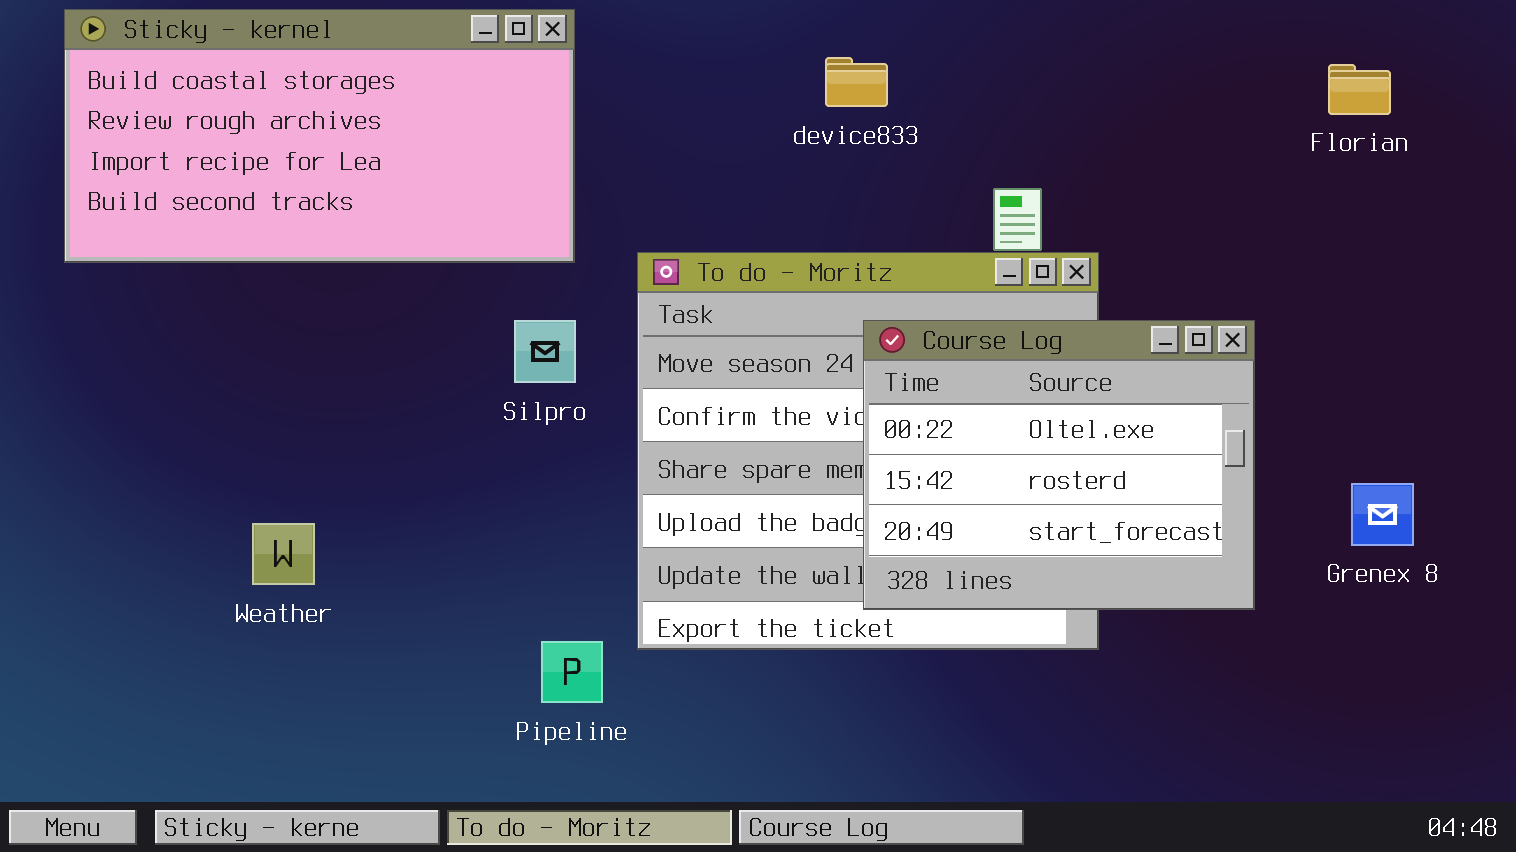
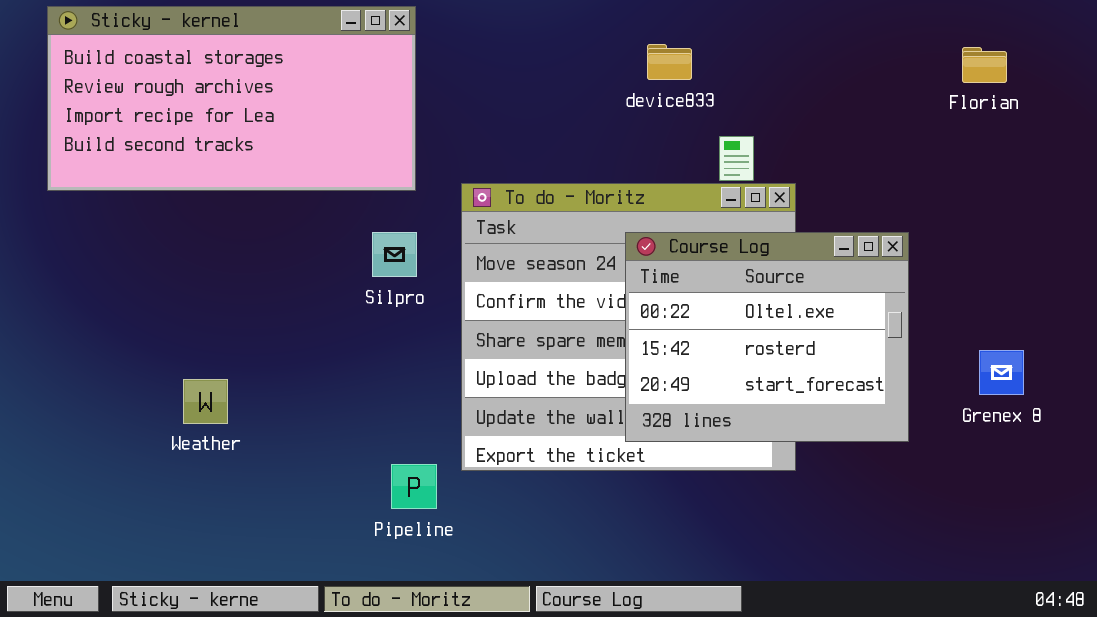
device833: [825,57,888,107] -> [647,44,692,80], moved

